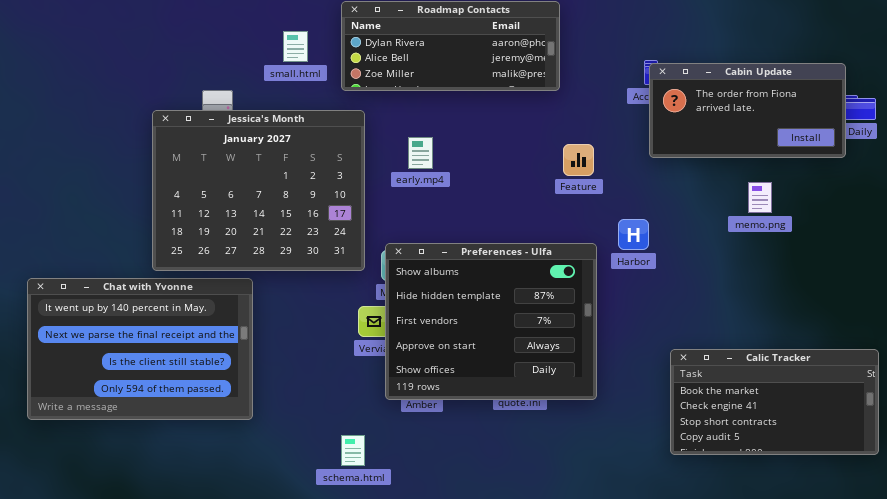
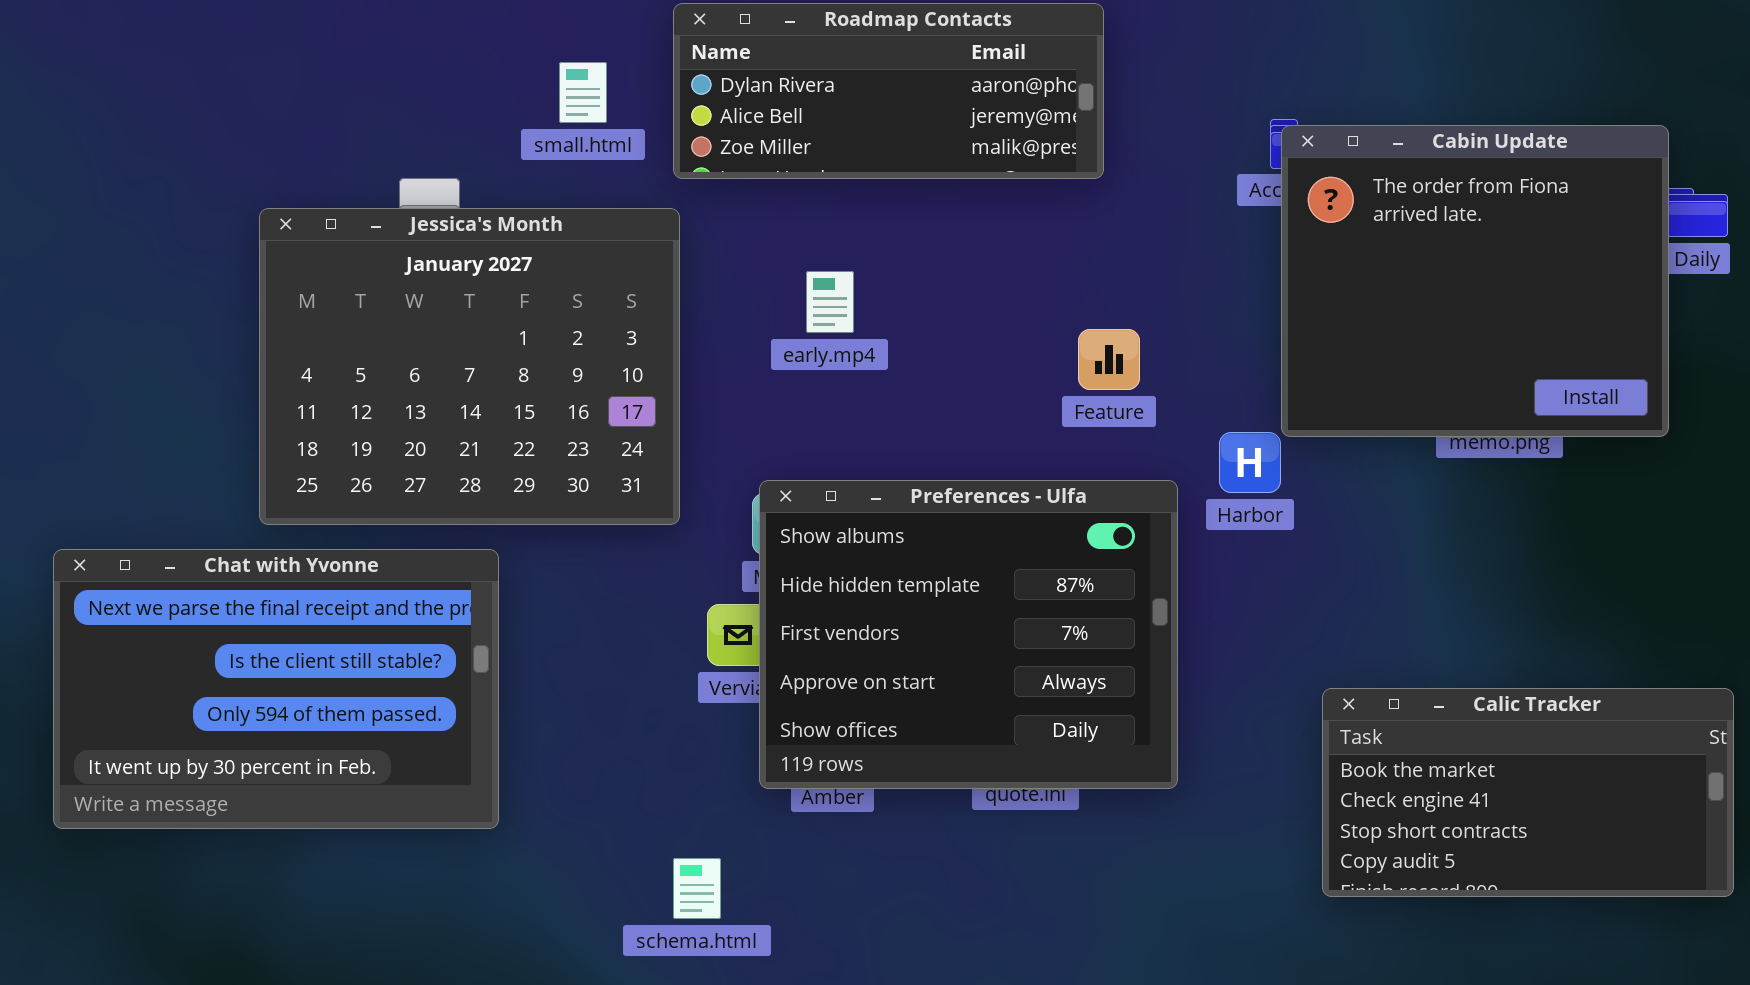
Cabin Update: [649,63,846,158] -> [1281,125,1669,437], resized
Jessica's Month: [152,110,365,271] -> [259,208,680,525], moved
Feature: [563,144,594,176] -> [1078,329,1140,390], moved
Chat with Yvonne: [27,278,253,420] -> [53,549,499,829], scrolled down 1 row

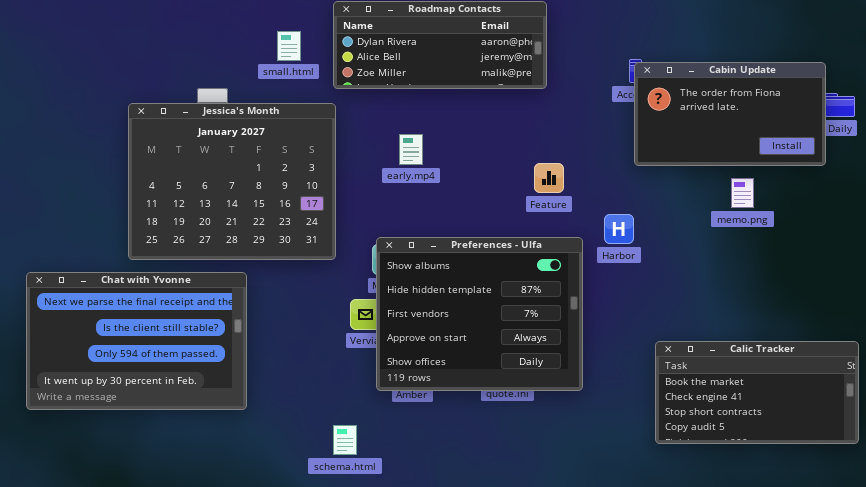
Cabin Update: [1281,125,1669,437] -> [634,62,826,166], resized

